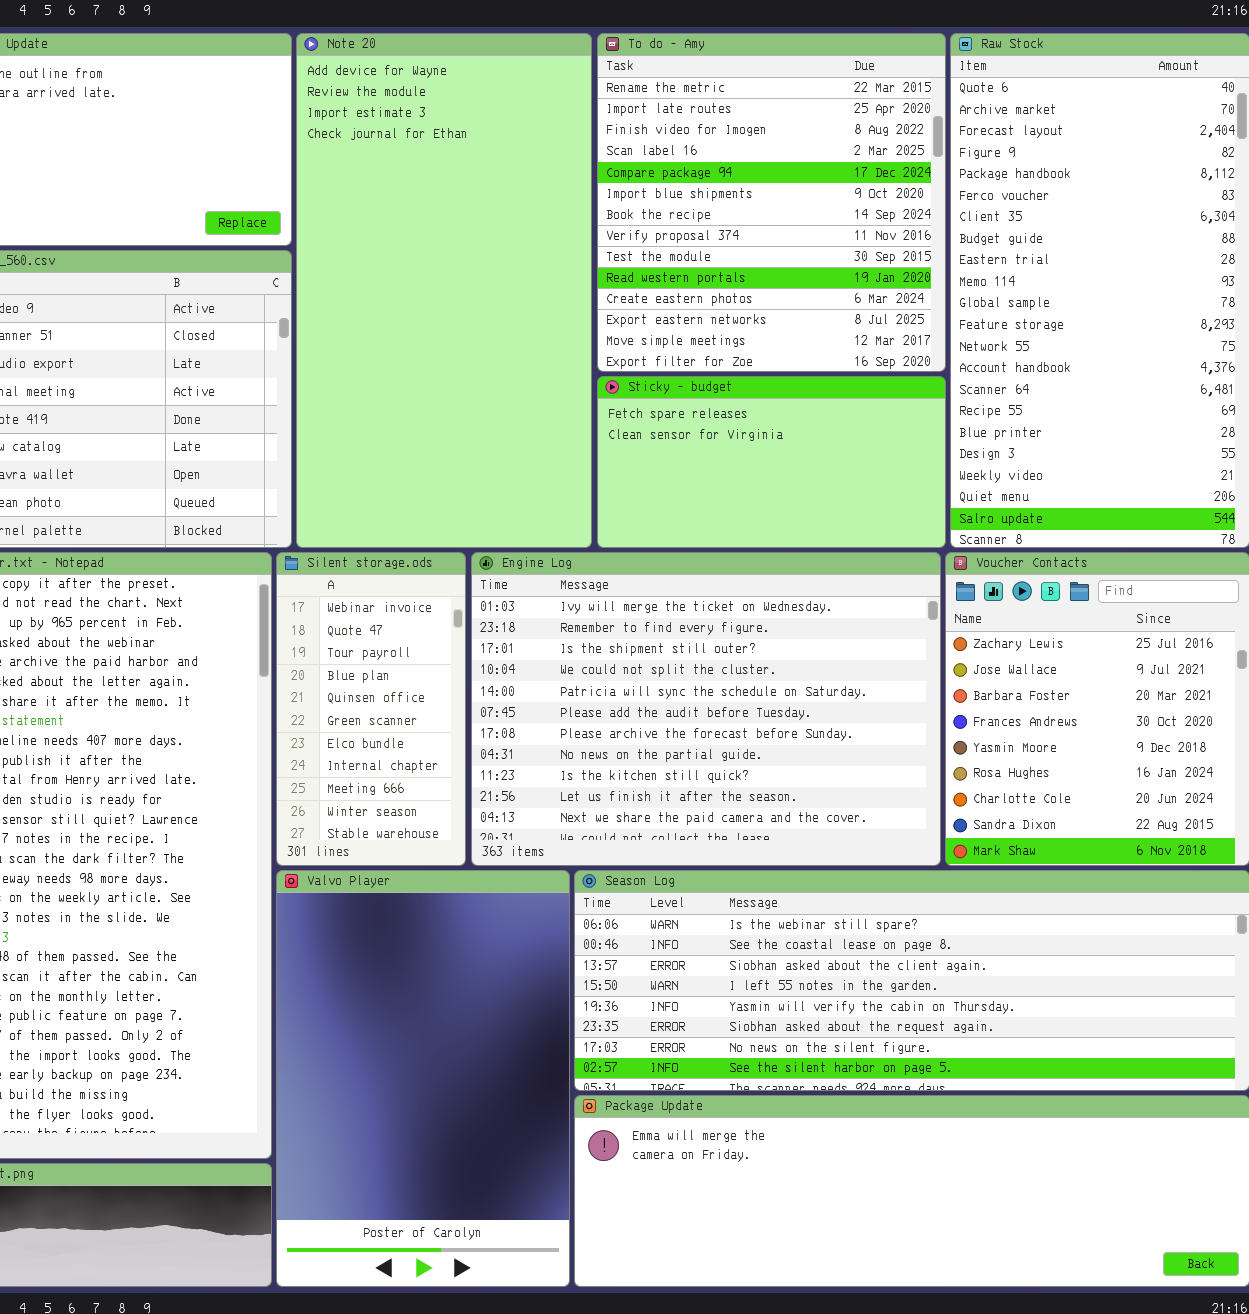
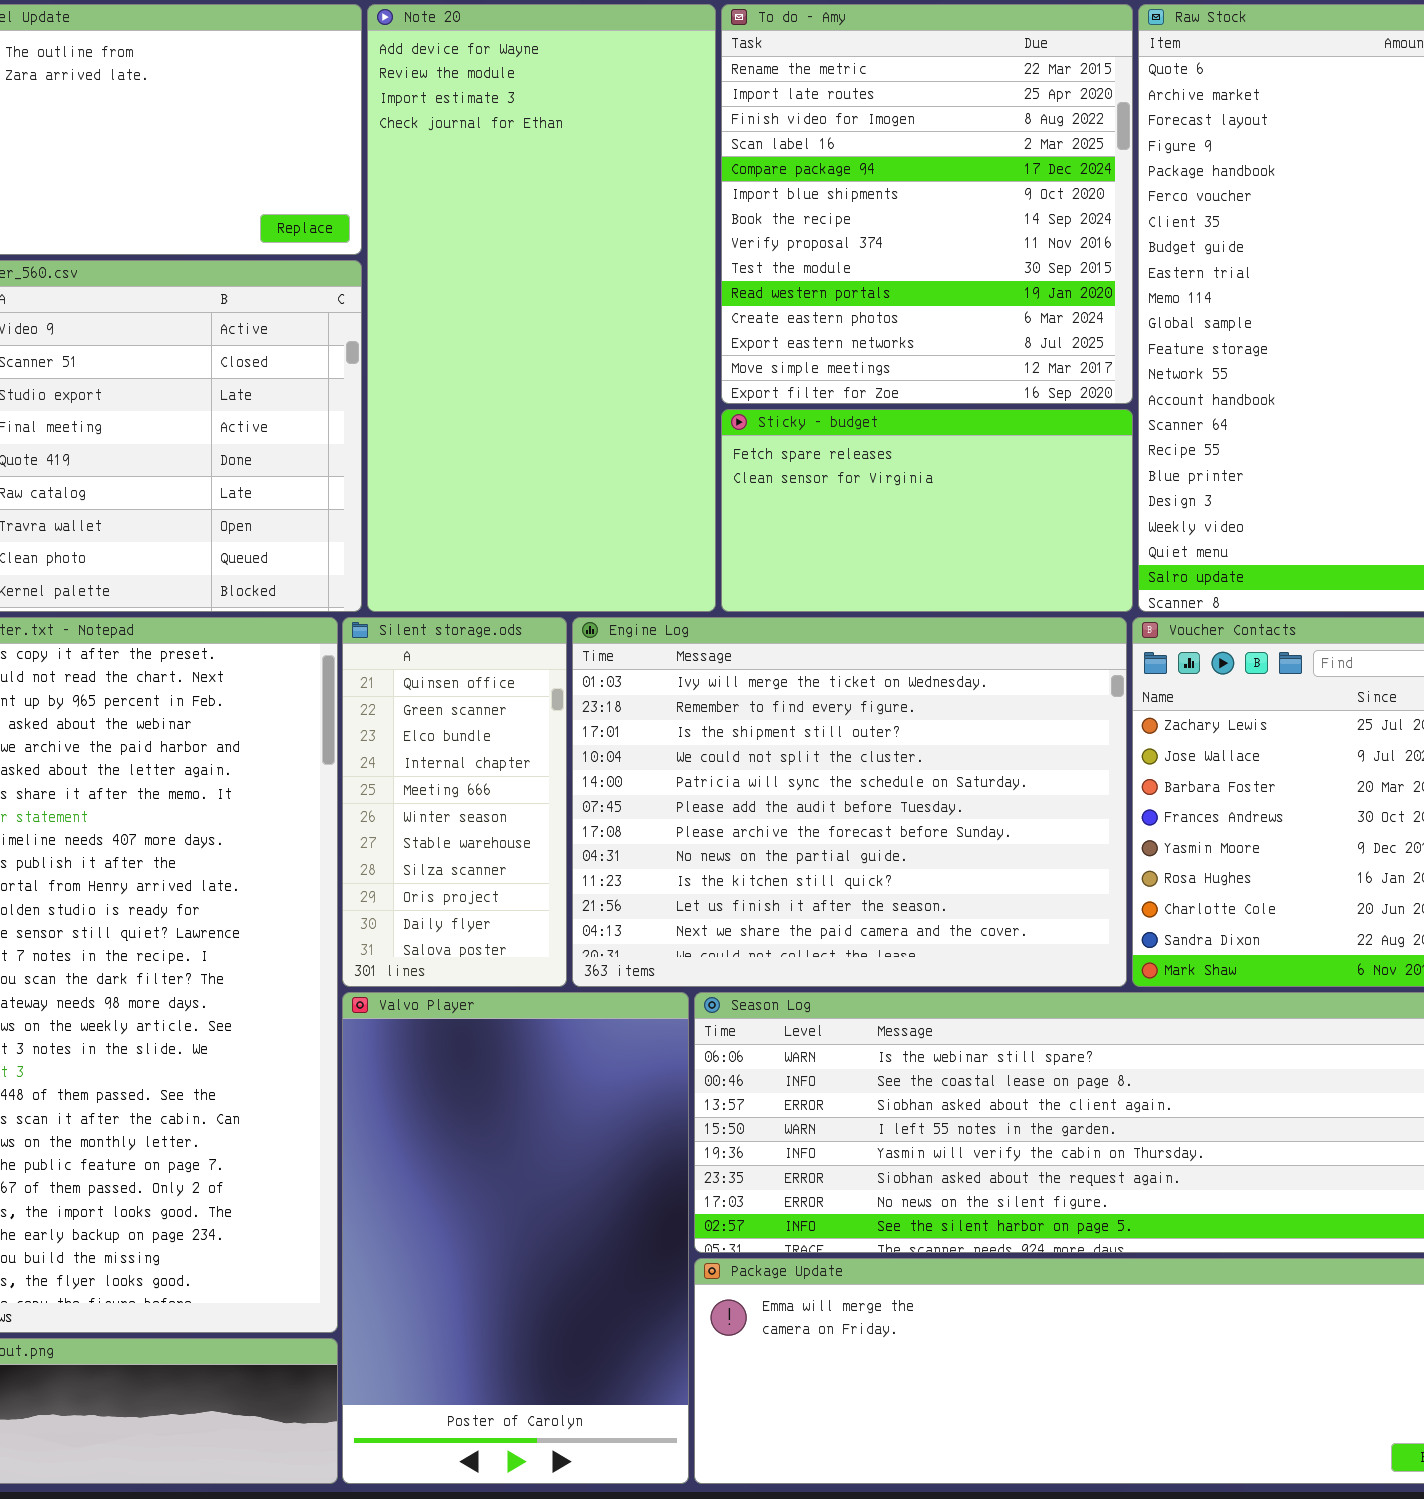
Silent storage.ods: [276,552,466,866] -> [342,617,567,987], scrolled down 4 rows

